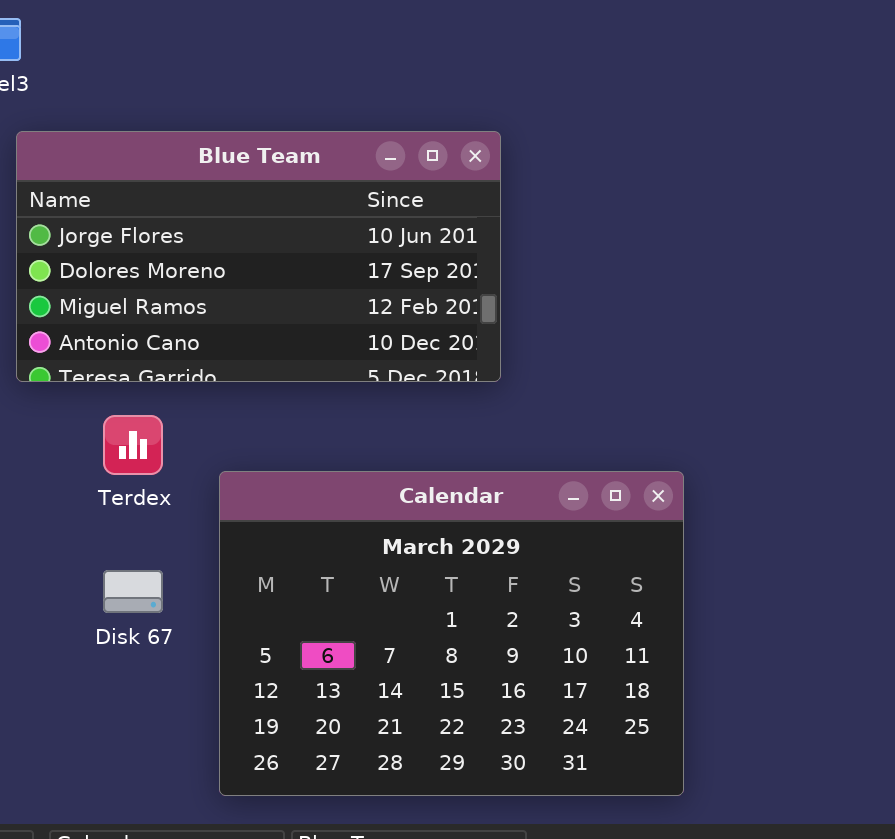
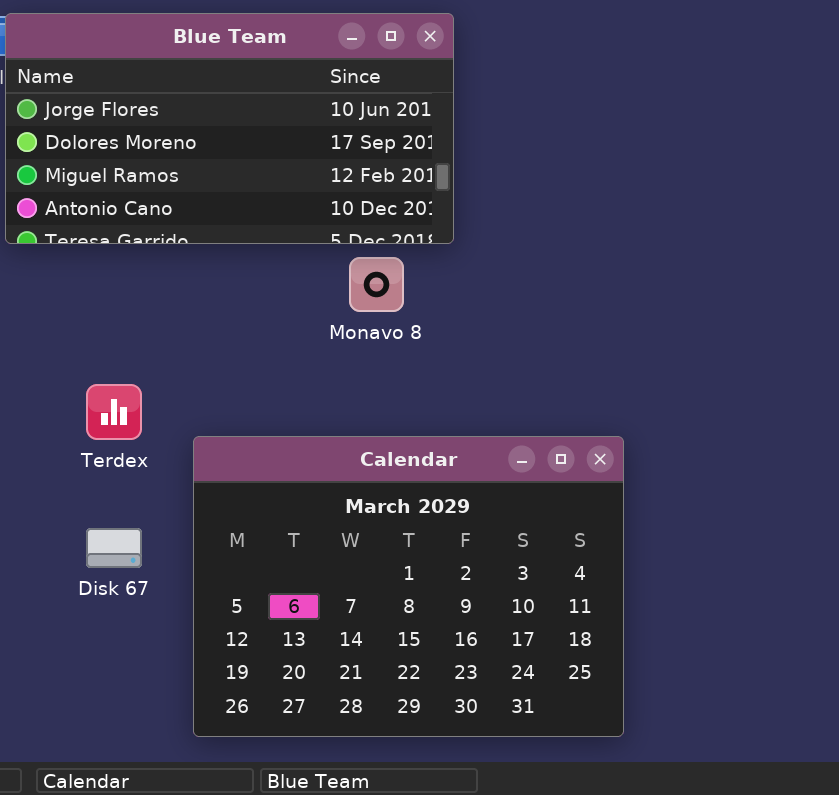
Blue Team: [16,131,501,382] -> [5,13,454,244], moved

